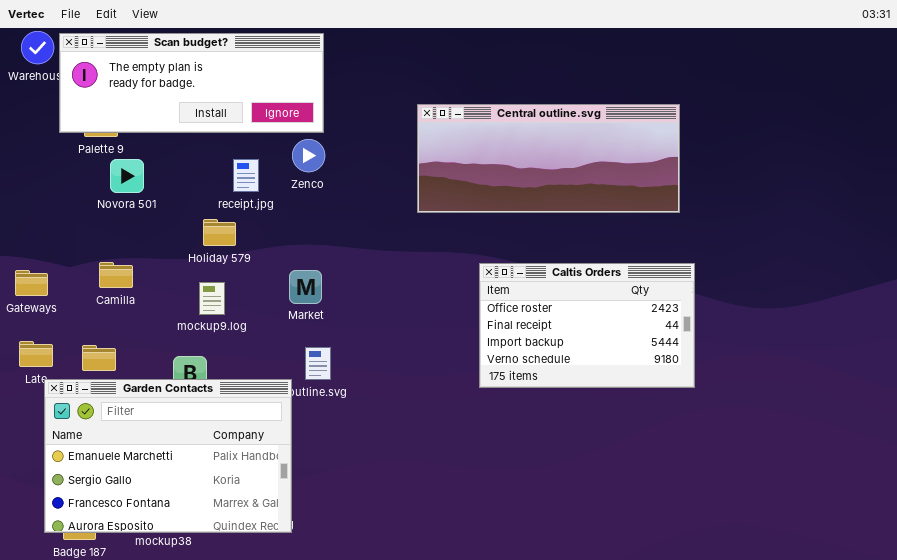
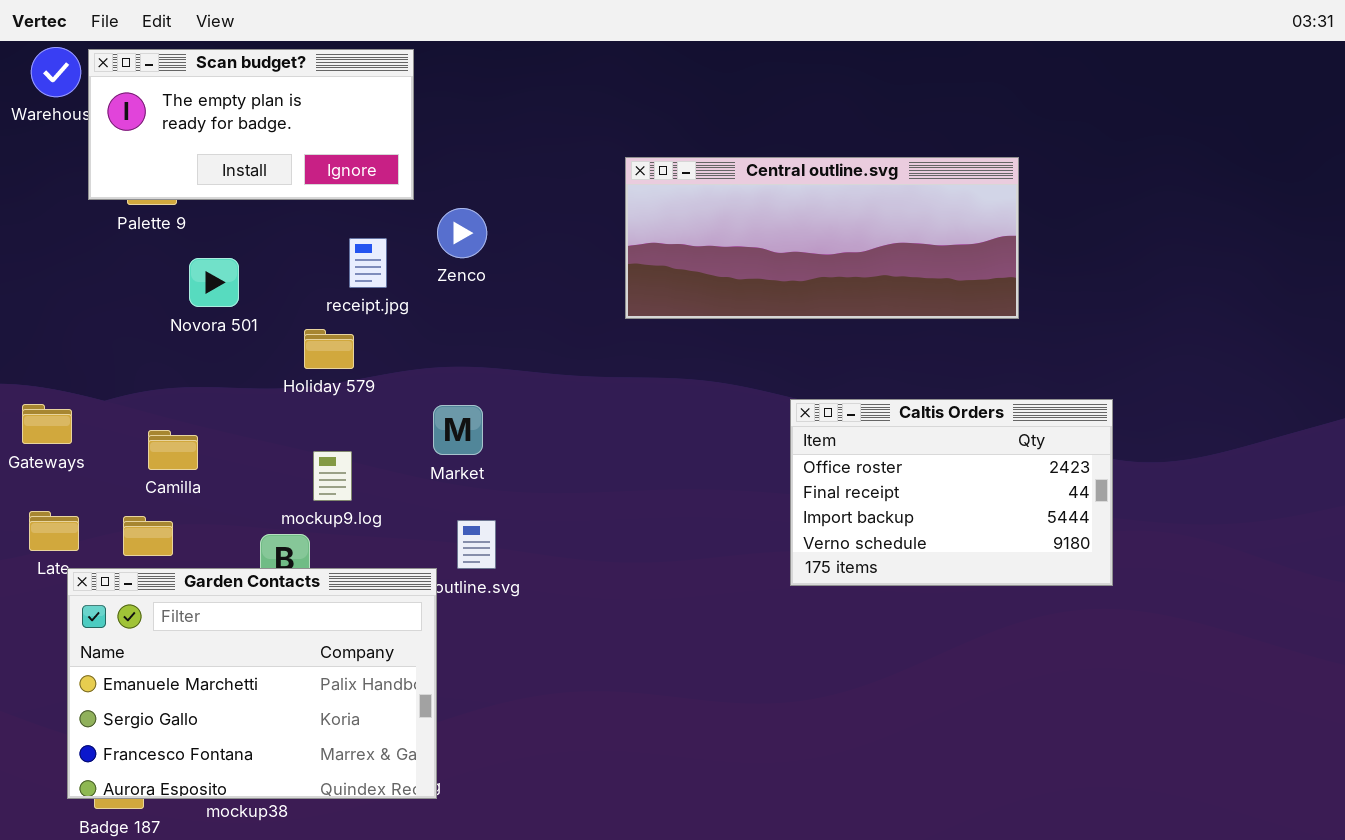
Scan budget?: [59,33,324,133] -> [88,49,414,200], resized
Novora 501: [110,159,144,193] -> [189,258,239,307], moved
Camilla: [99,262,133,288] -> [148,430,198,470], moved
Caltis Orders: [479,263,695,388] -> [790,399,1113,586], moved
mockup9.log: [199,282,225,315] -> [313,451,352,501], moved

